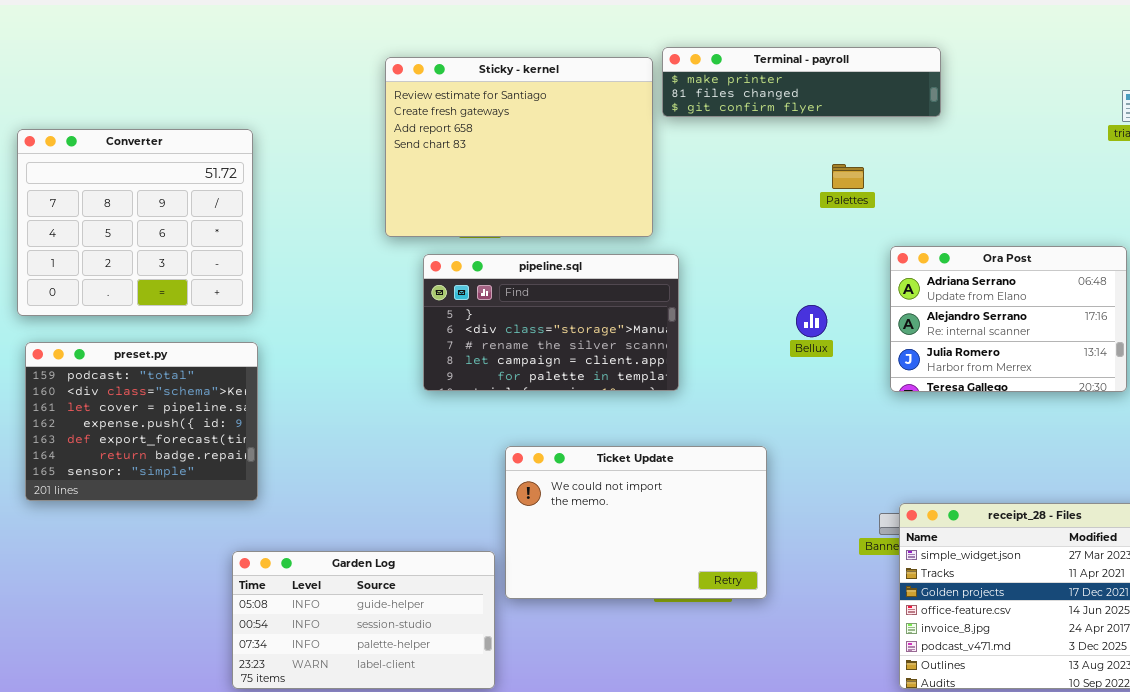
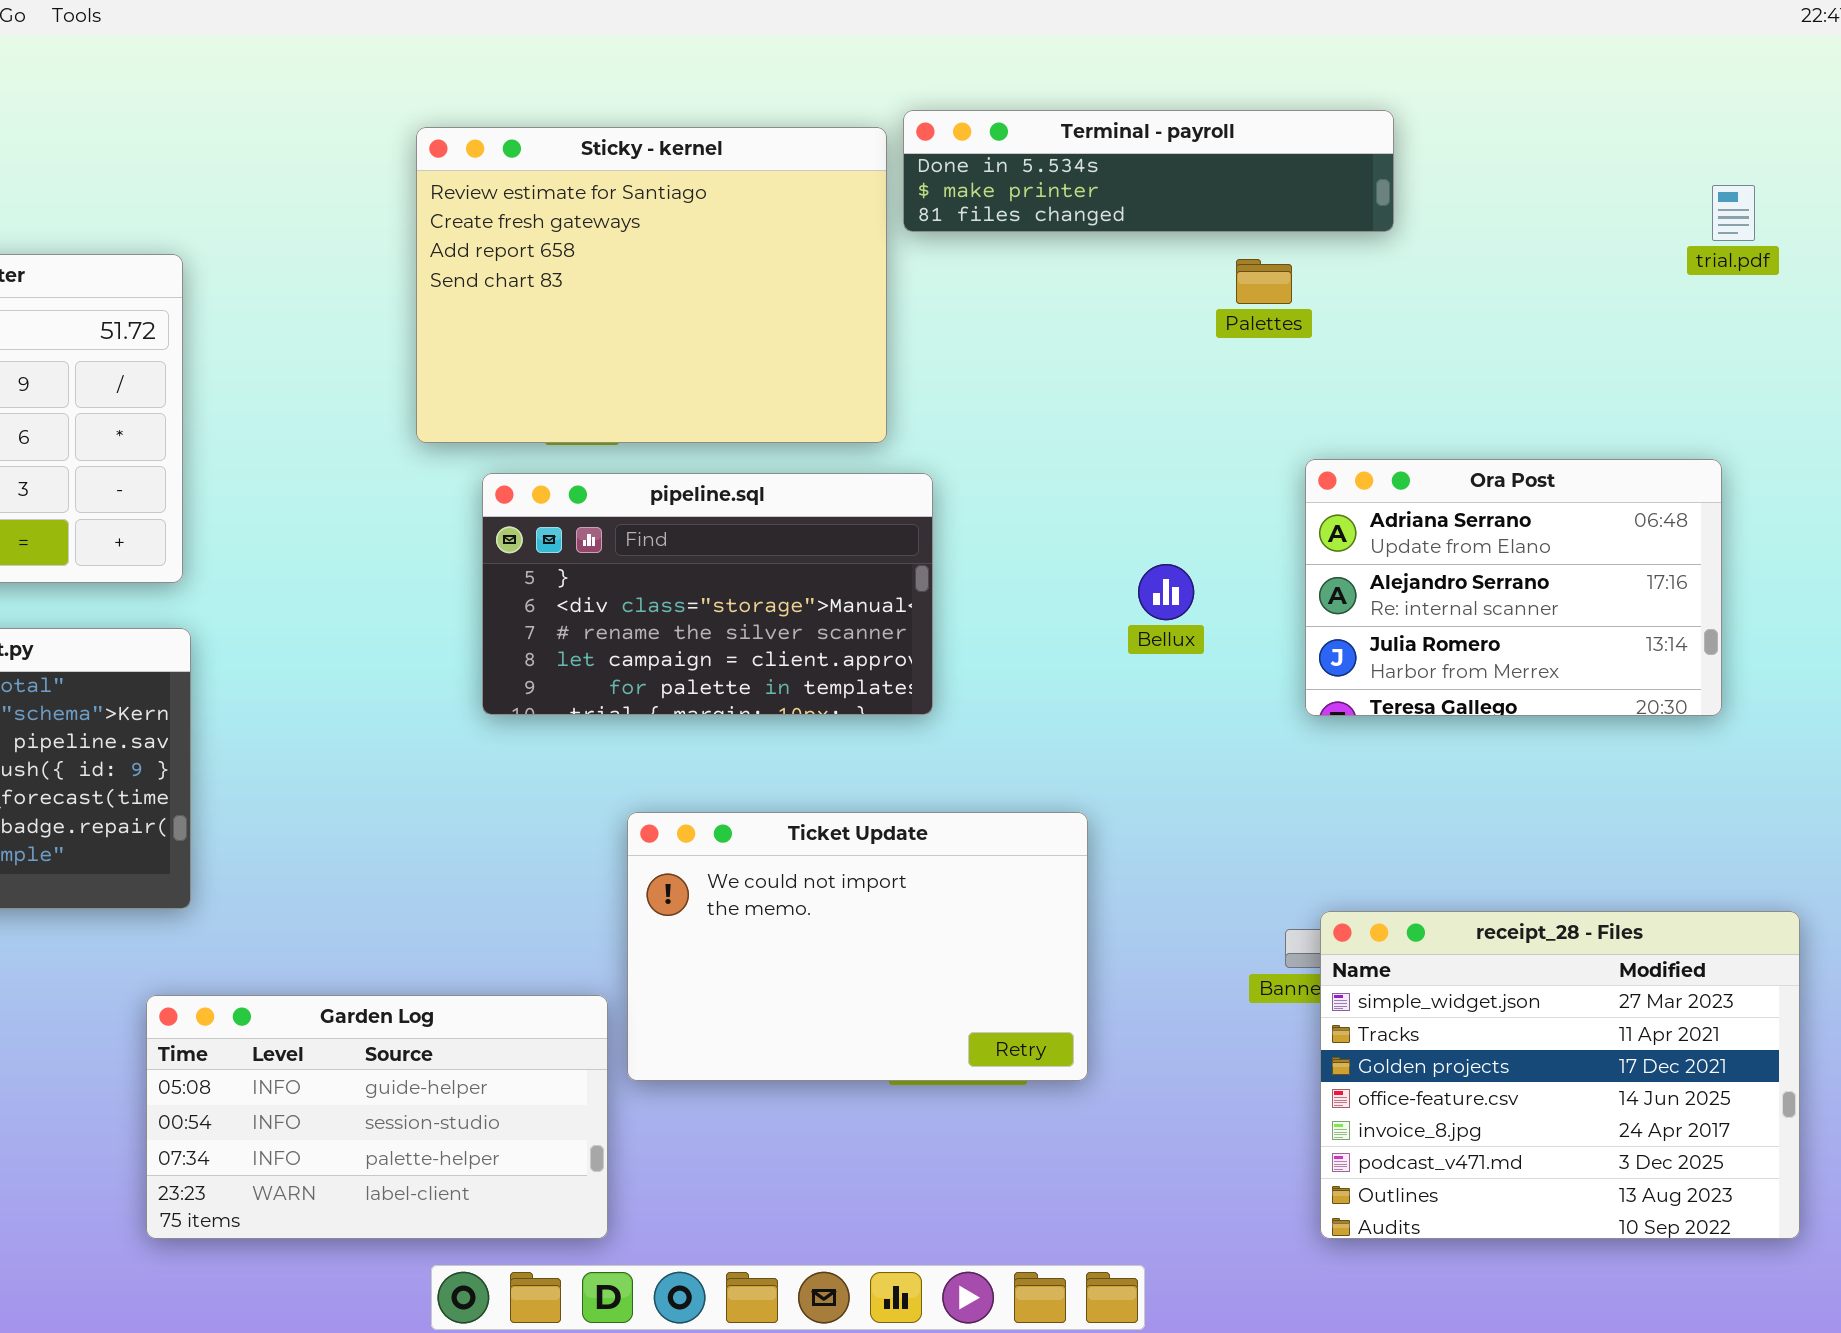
Terminal - payroll: [662,47,941,117] -> [903,110,1394,232], scrolled up 1 row
Palettes: [832,164,864,189] -> [1236,259,1292,304], moved

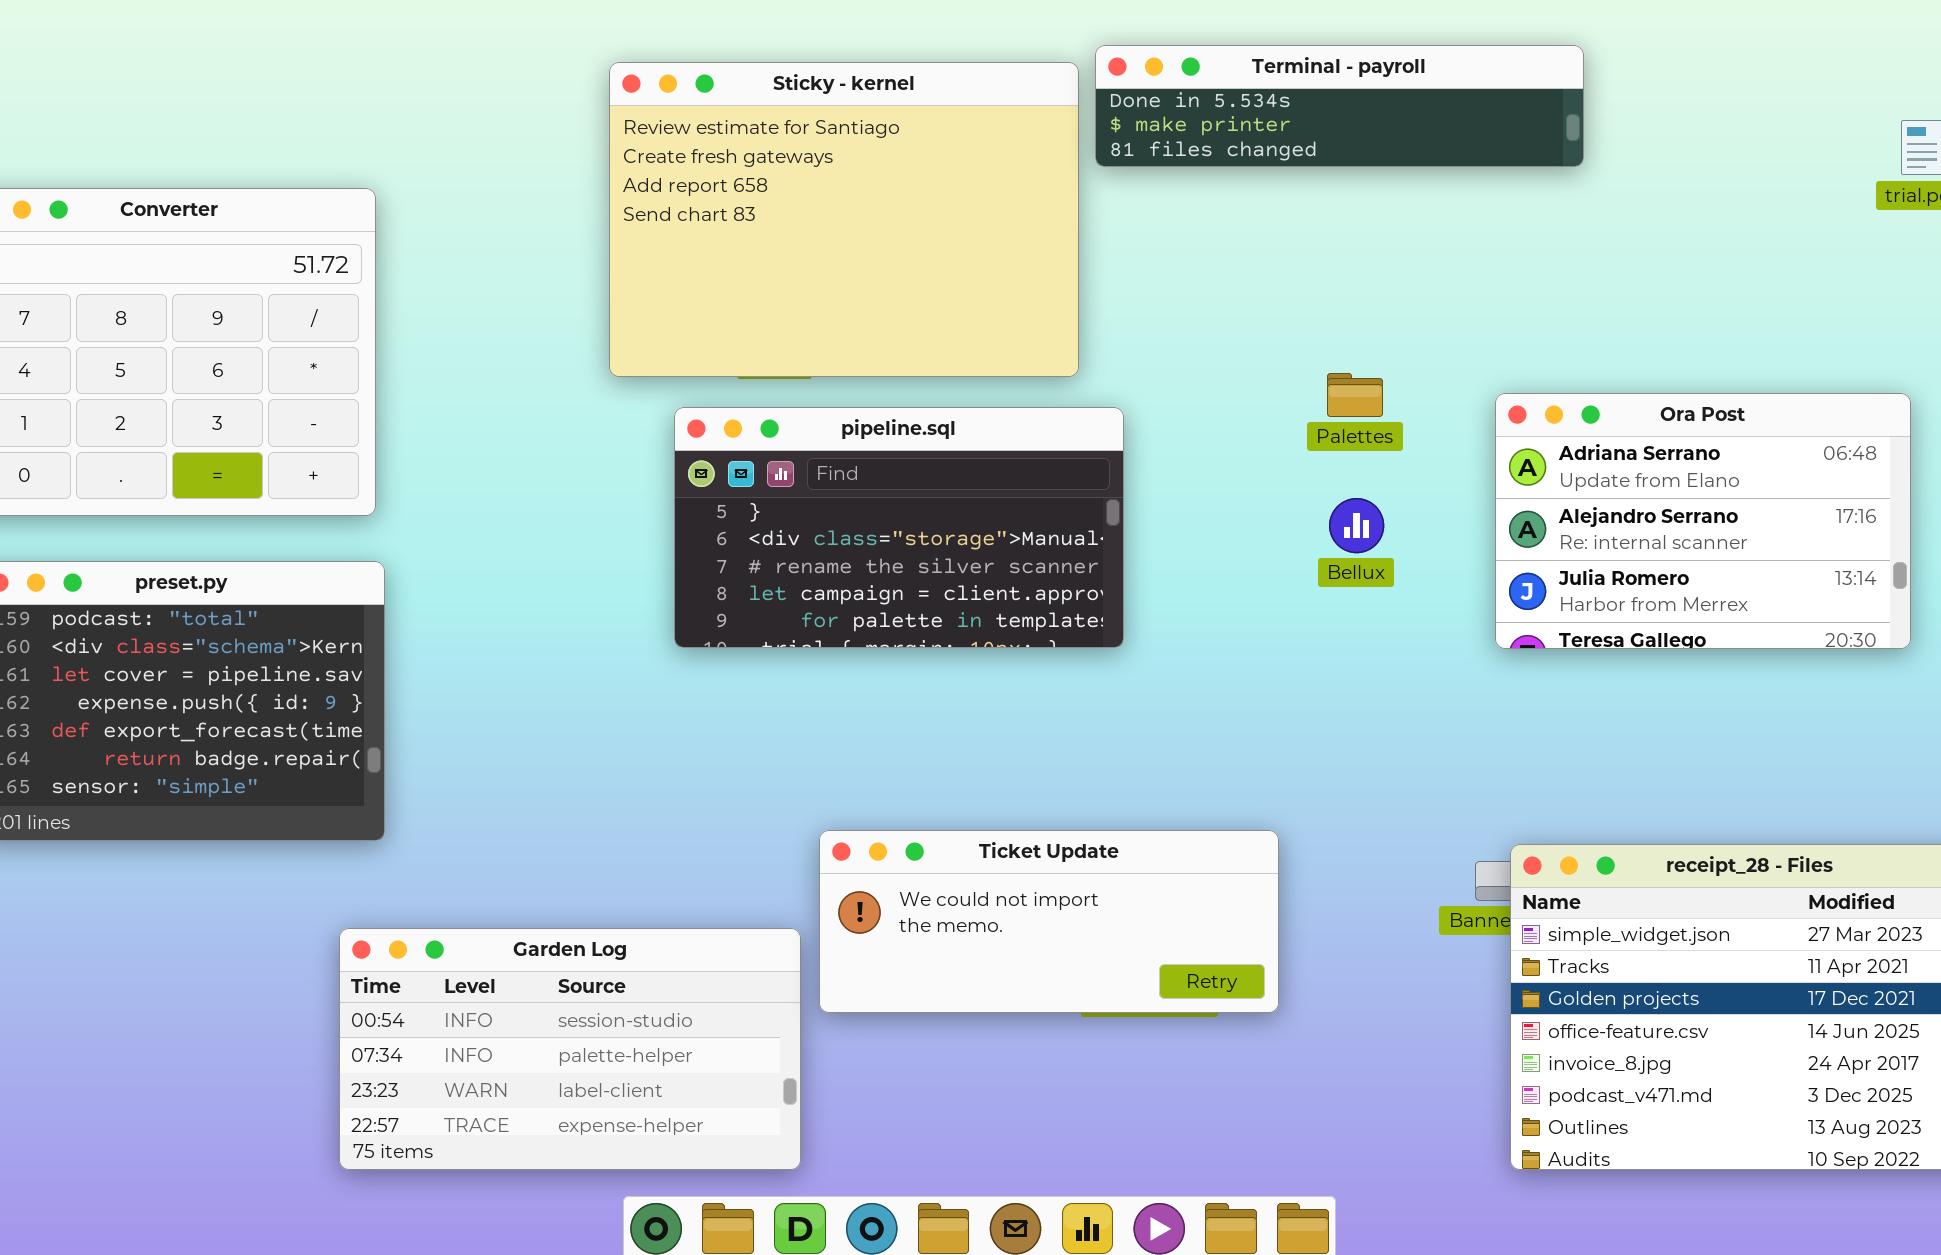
Palettes: [1236,259,1292,304] -> [1327,373,1383,417], moved
Ticket Update: [627,812,1088,1081] -> [819,830,1279,1013], resized
Garden Log: [146,995,608,1239] -> [339,928,801,1170], scrolled down 1 row

